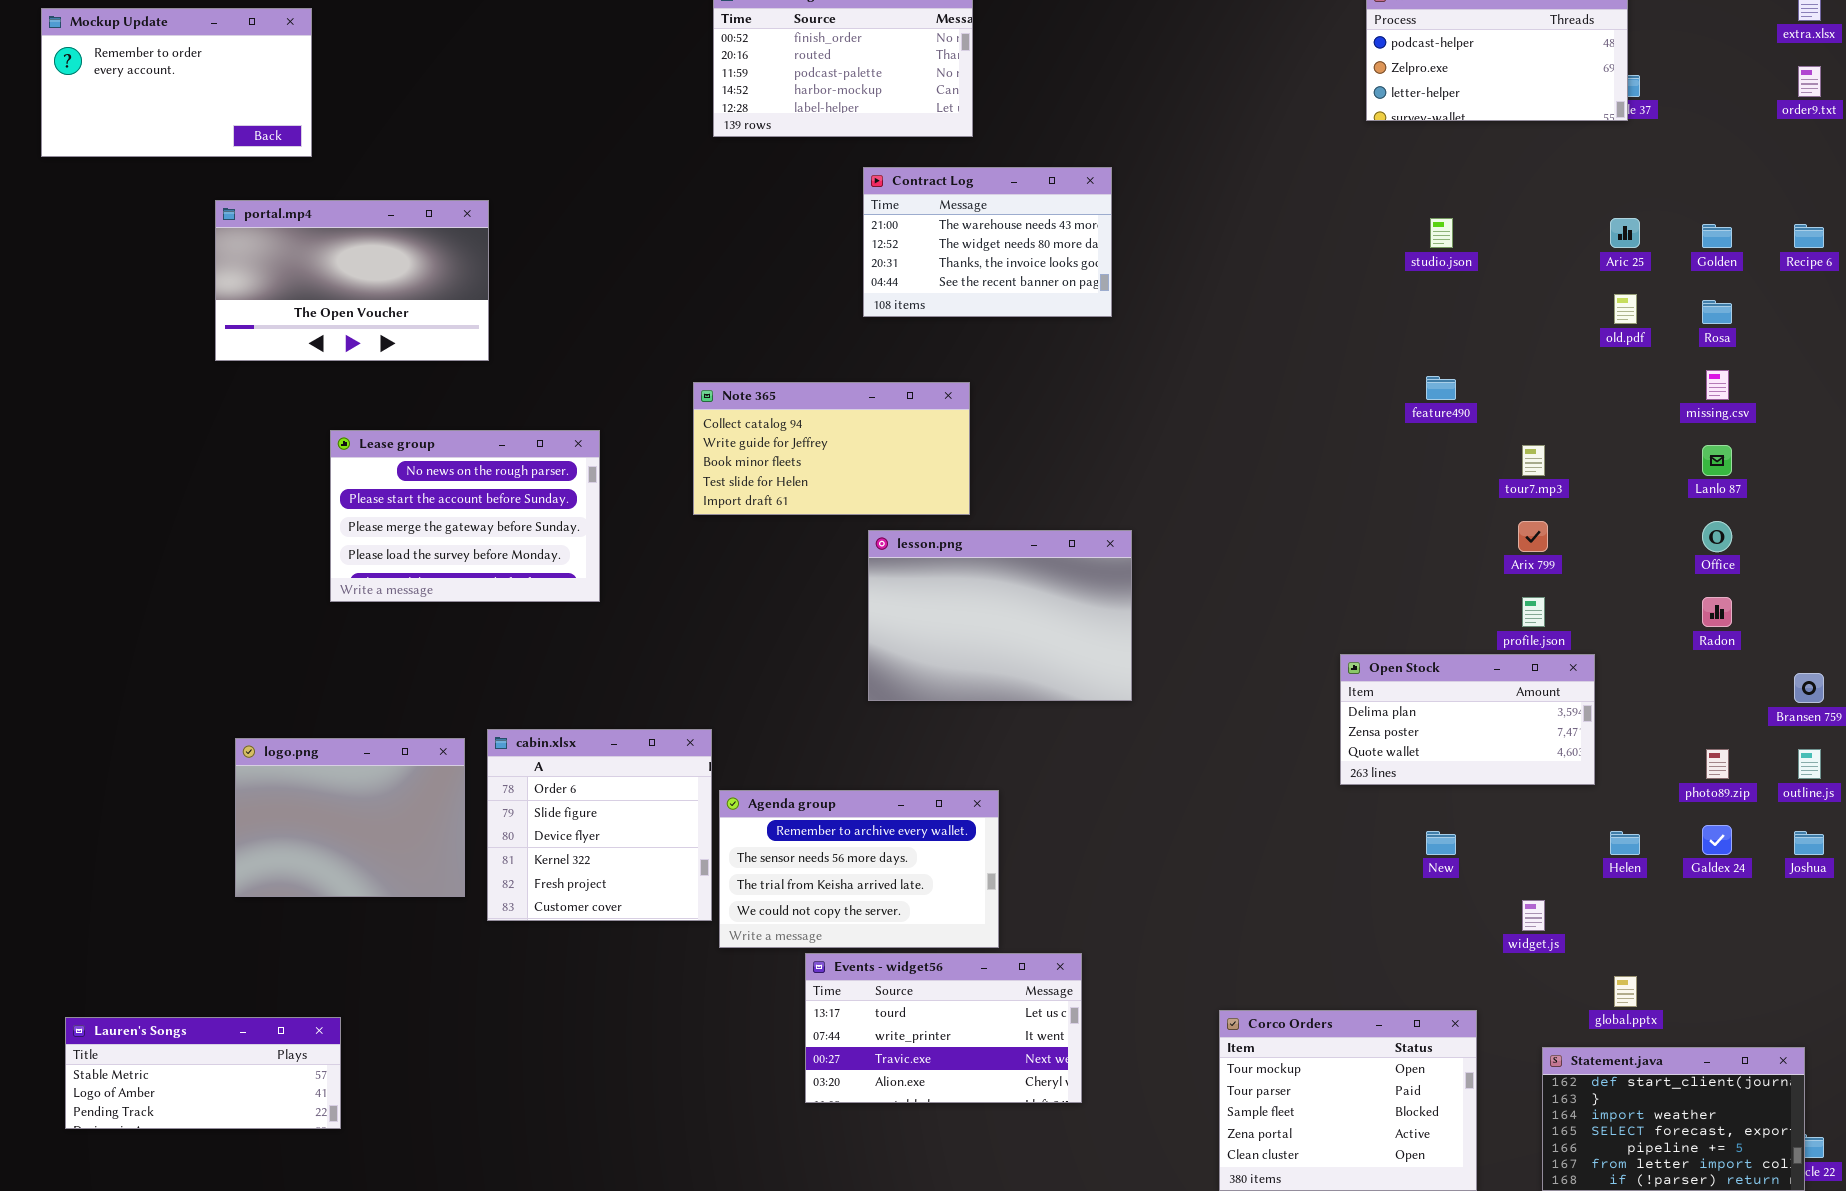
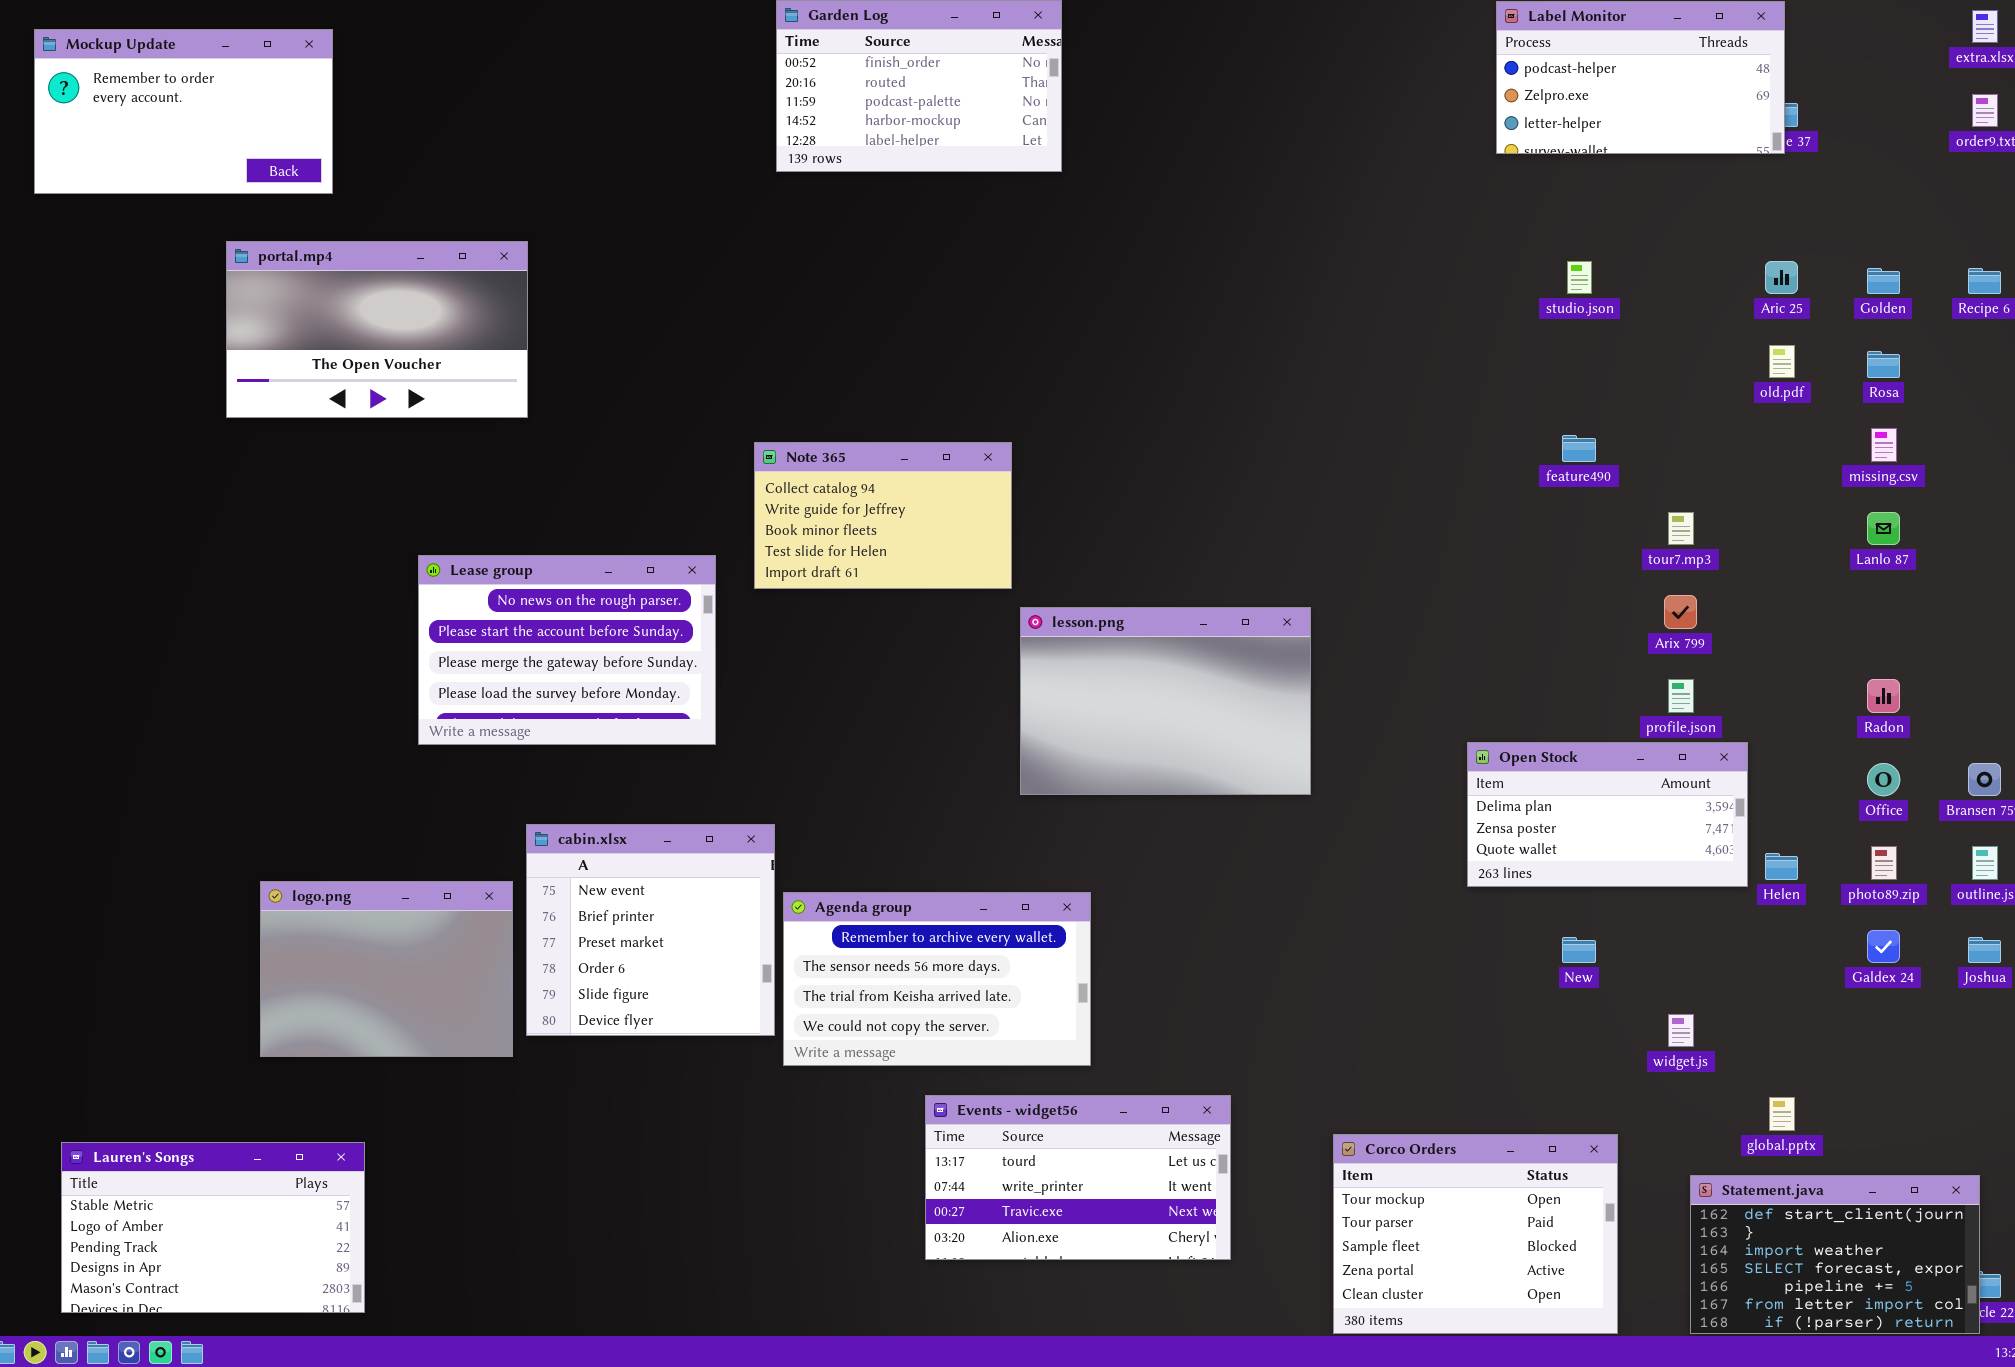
Contract Log: [863,167,1112,317] -> none, closed
Note 365: [693,382,970,515] -> [754,442,1012,589], resized
Lease group: [330,430,600,602] -> [418,555,716,745], moved
Office: [1702,521,1732,552] -> [1867,763,1900,796], moved
lesson.png: [868,530,1132,701] -> [1020,607,1311,795], moved
cabin.xlsx: [487,729,712,921] -> [526,824,775,1036], scrolled up 3 rows
logo.png: [235,738,465,897] -> [260,881,513,1057], moved
Helen: [1610,831,1640,855] -> [1765,853,1798,880], moved
Events - widget56: [805,953,1082,1103] -> [925,1095,1231,1260], moved
Lauren's Songs: [65,1017,341,1129] -> [61,1142,365,1313], resized

